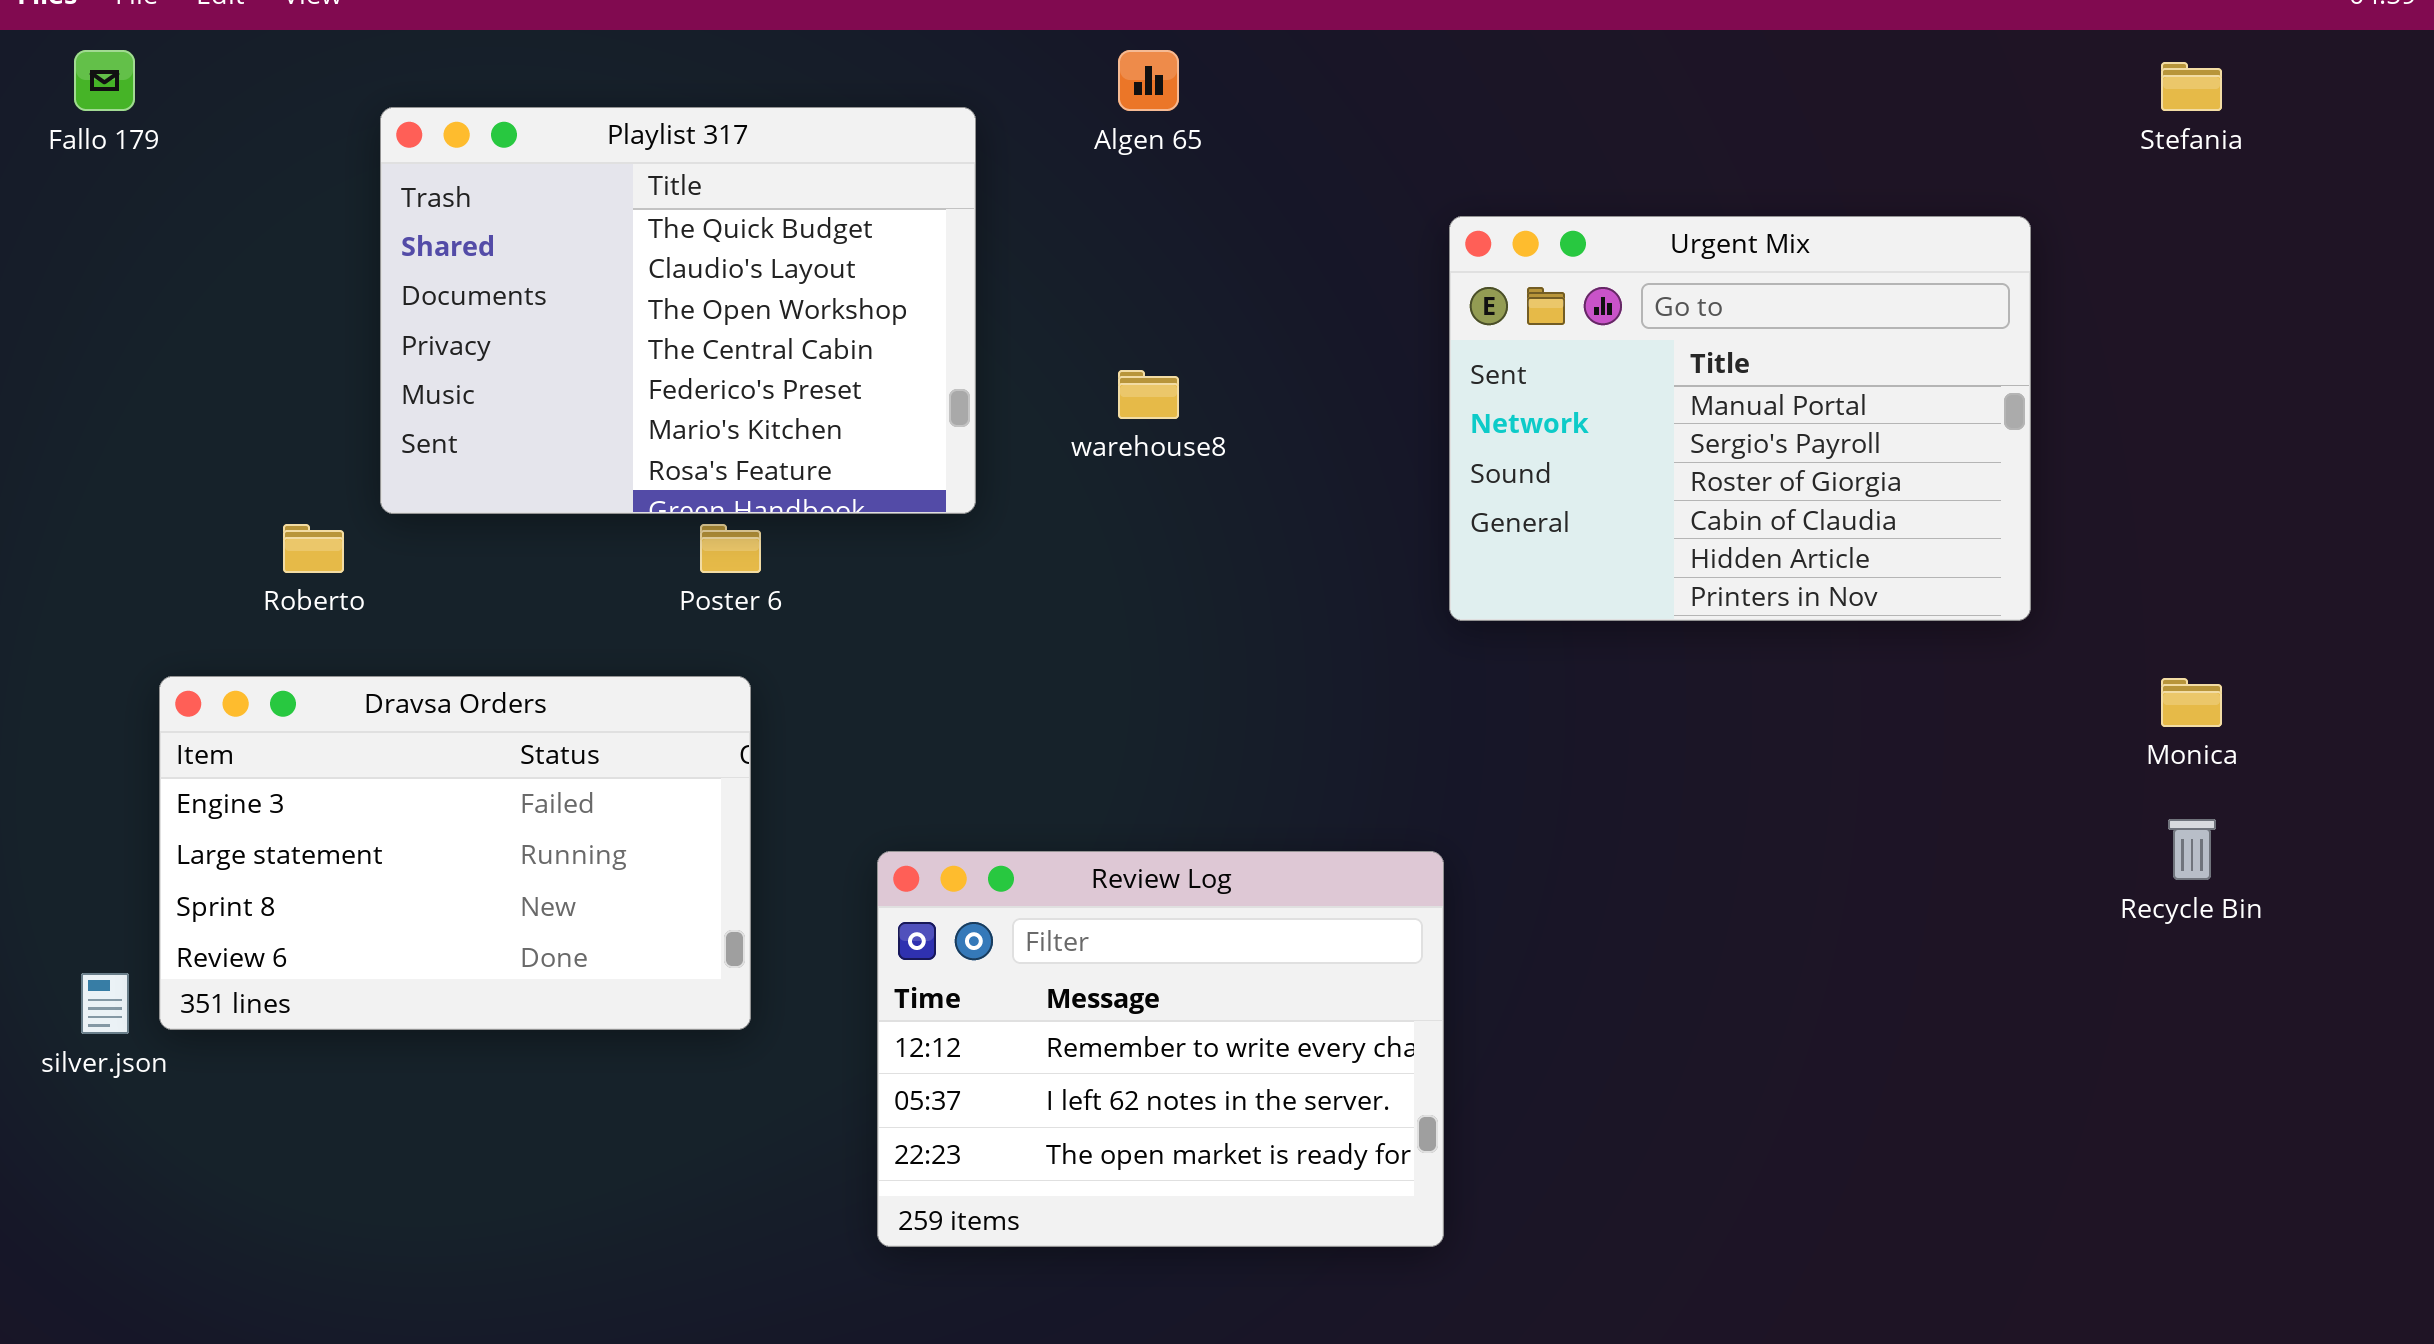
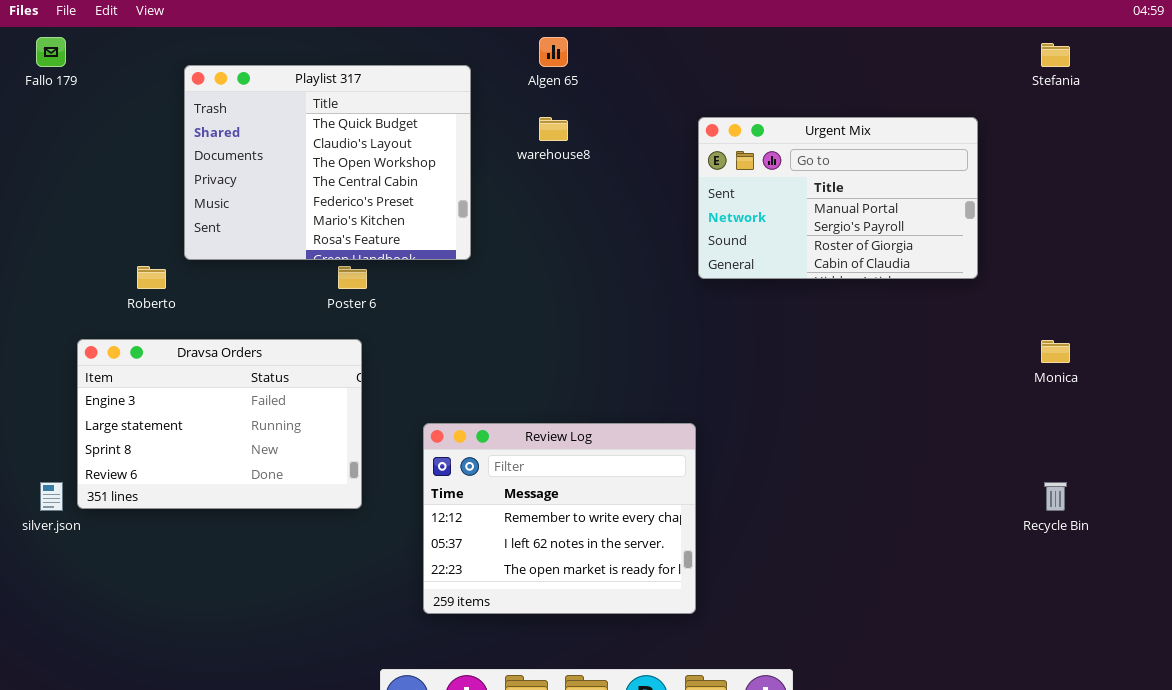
Urgent Mix: [1449,216,2031,621] -> [698,117,978,279], resized
warehouse8: [1118,370,1179,419] -> [539,117,568,141], moved
Recycle Bin: [2168,819,2216,880] -> [1044,482,1067,511], moved

